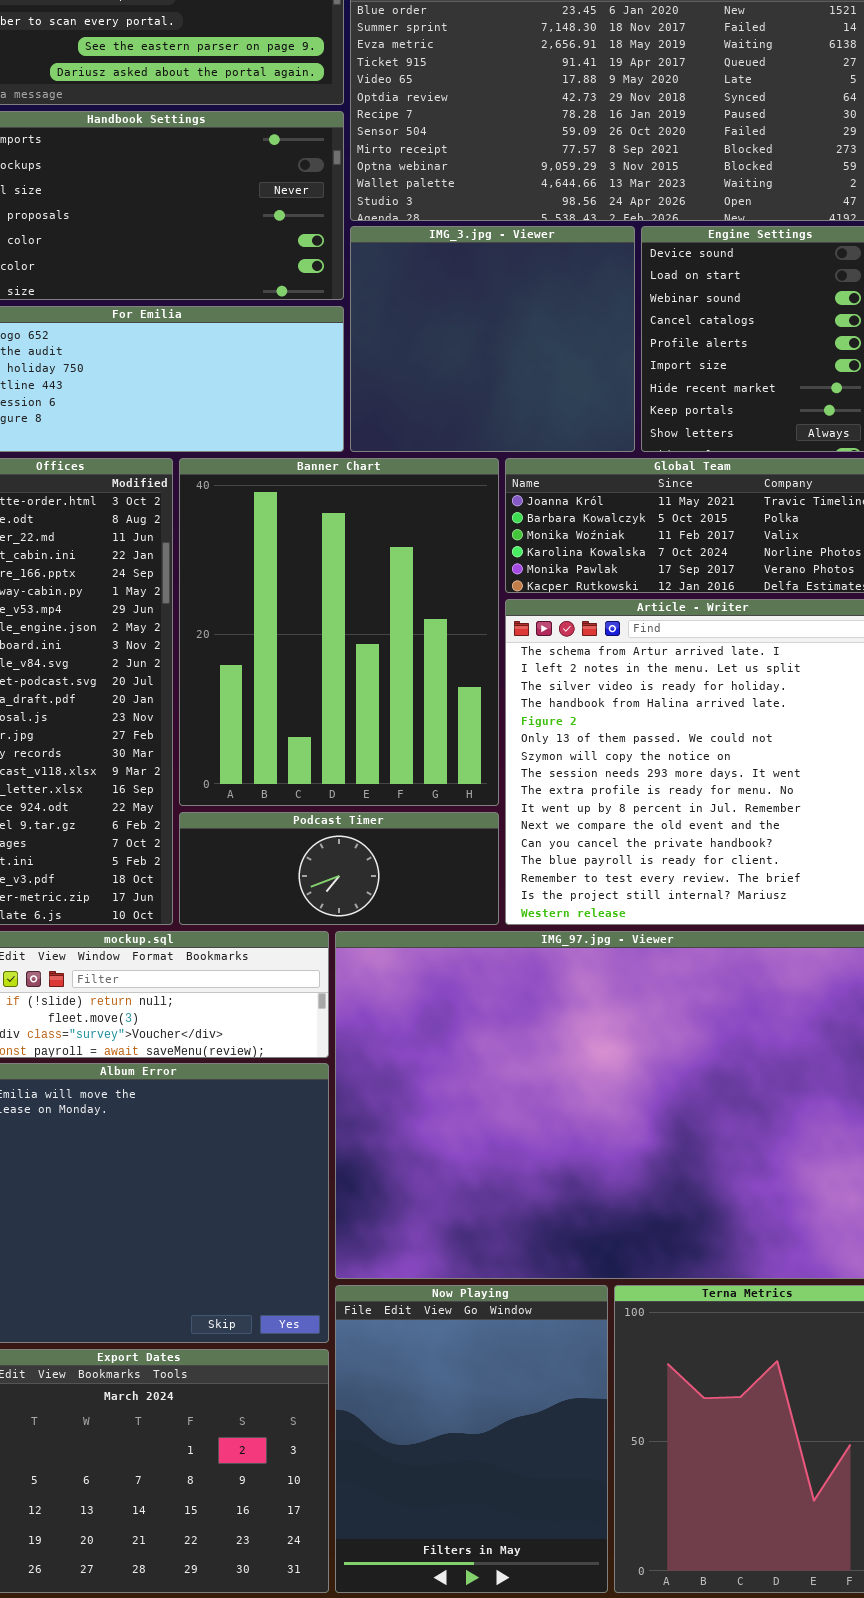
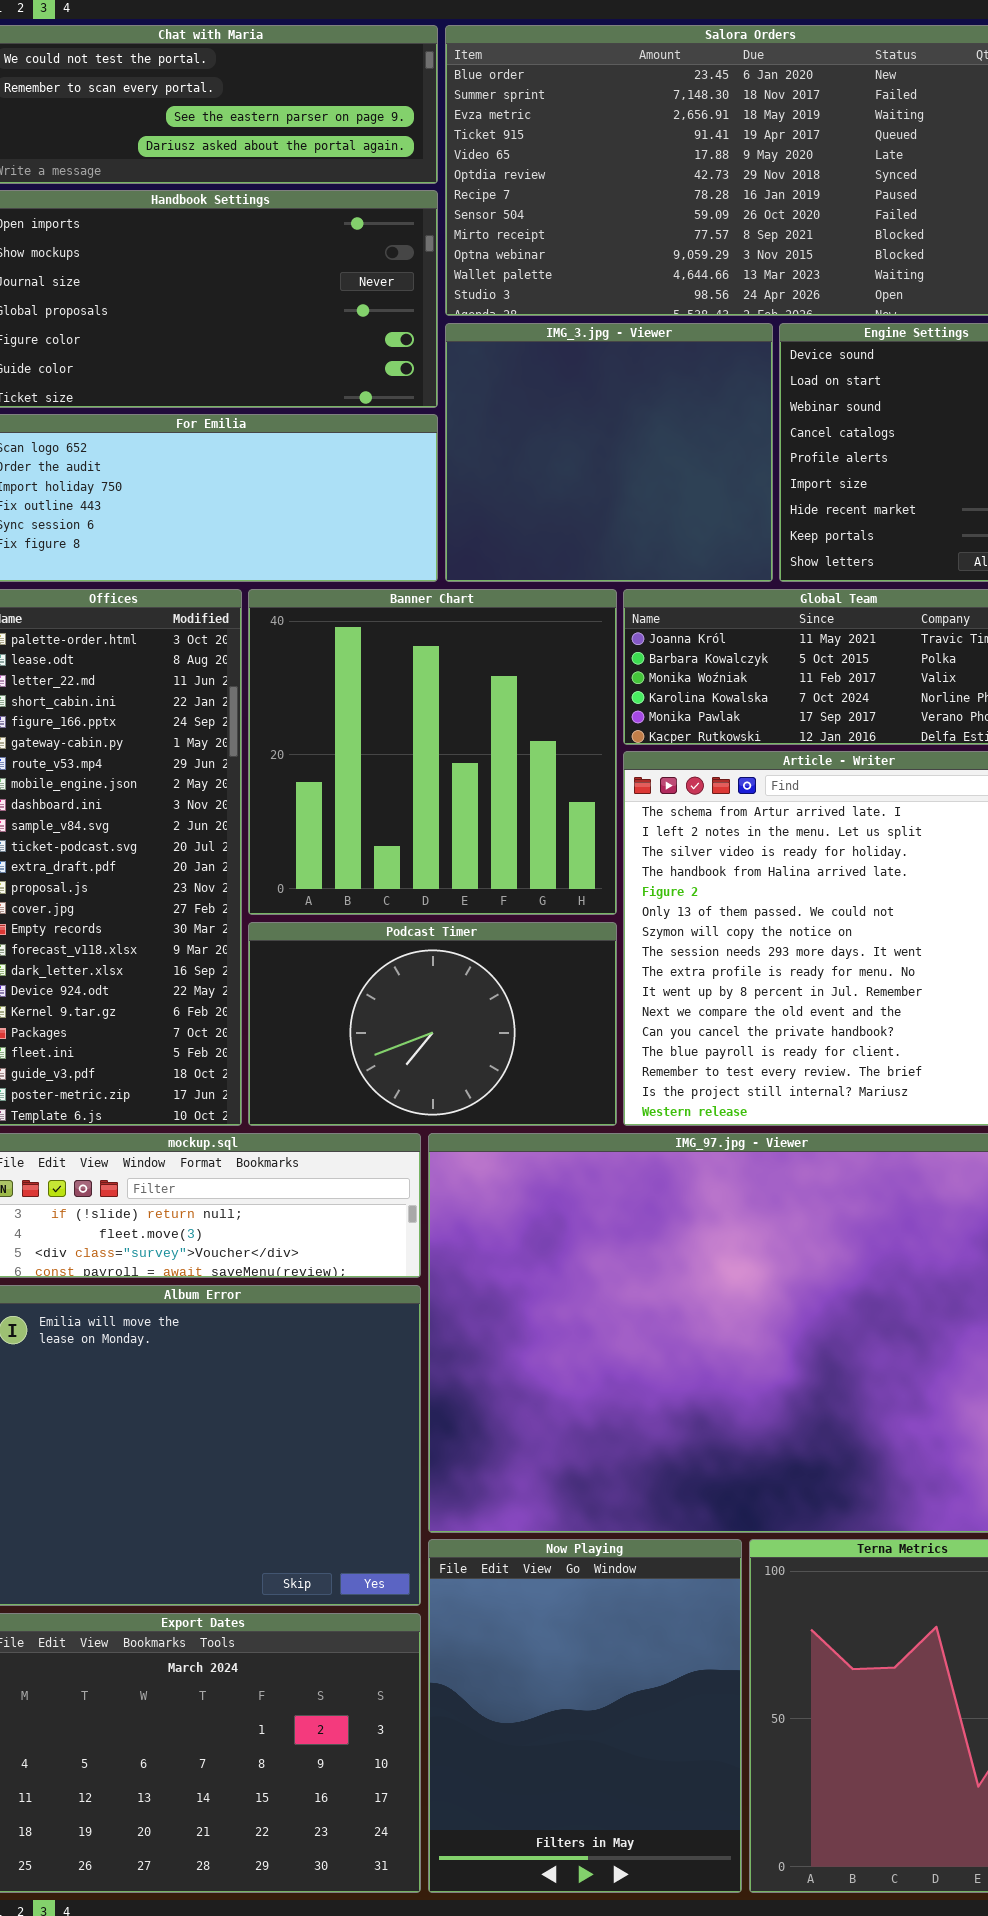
Banner Chart: [179,458,499,806] -> [248,589,617,915], resized
Podcast Timer: [179,812,499,925] -> [248,922,617,1126], resized

